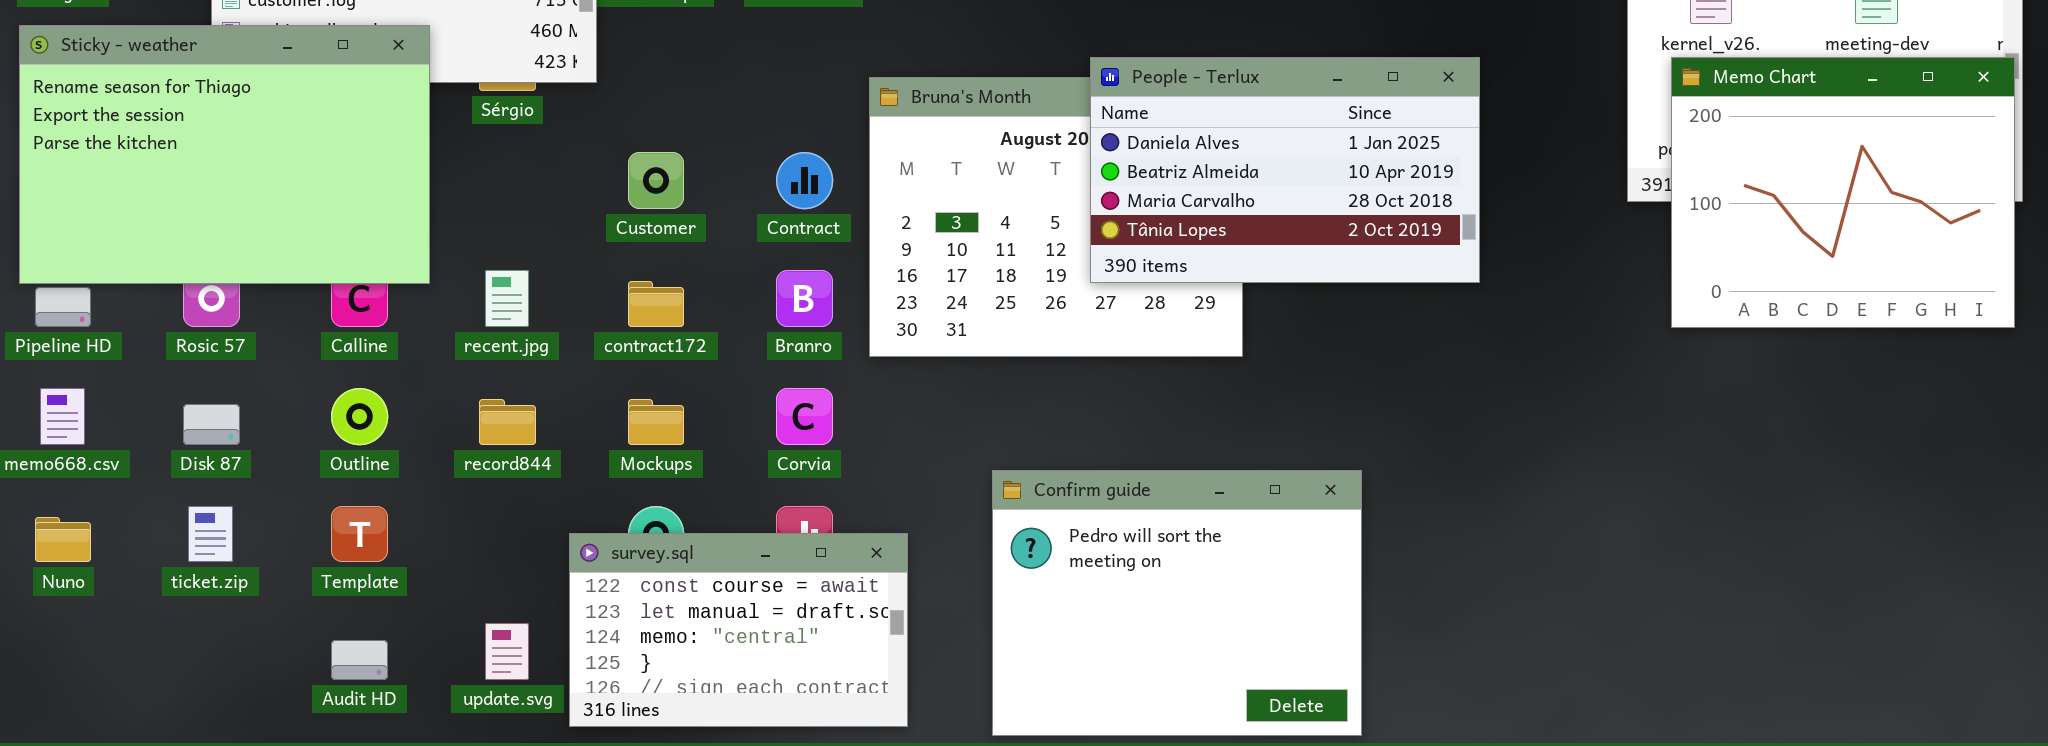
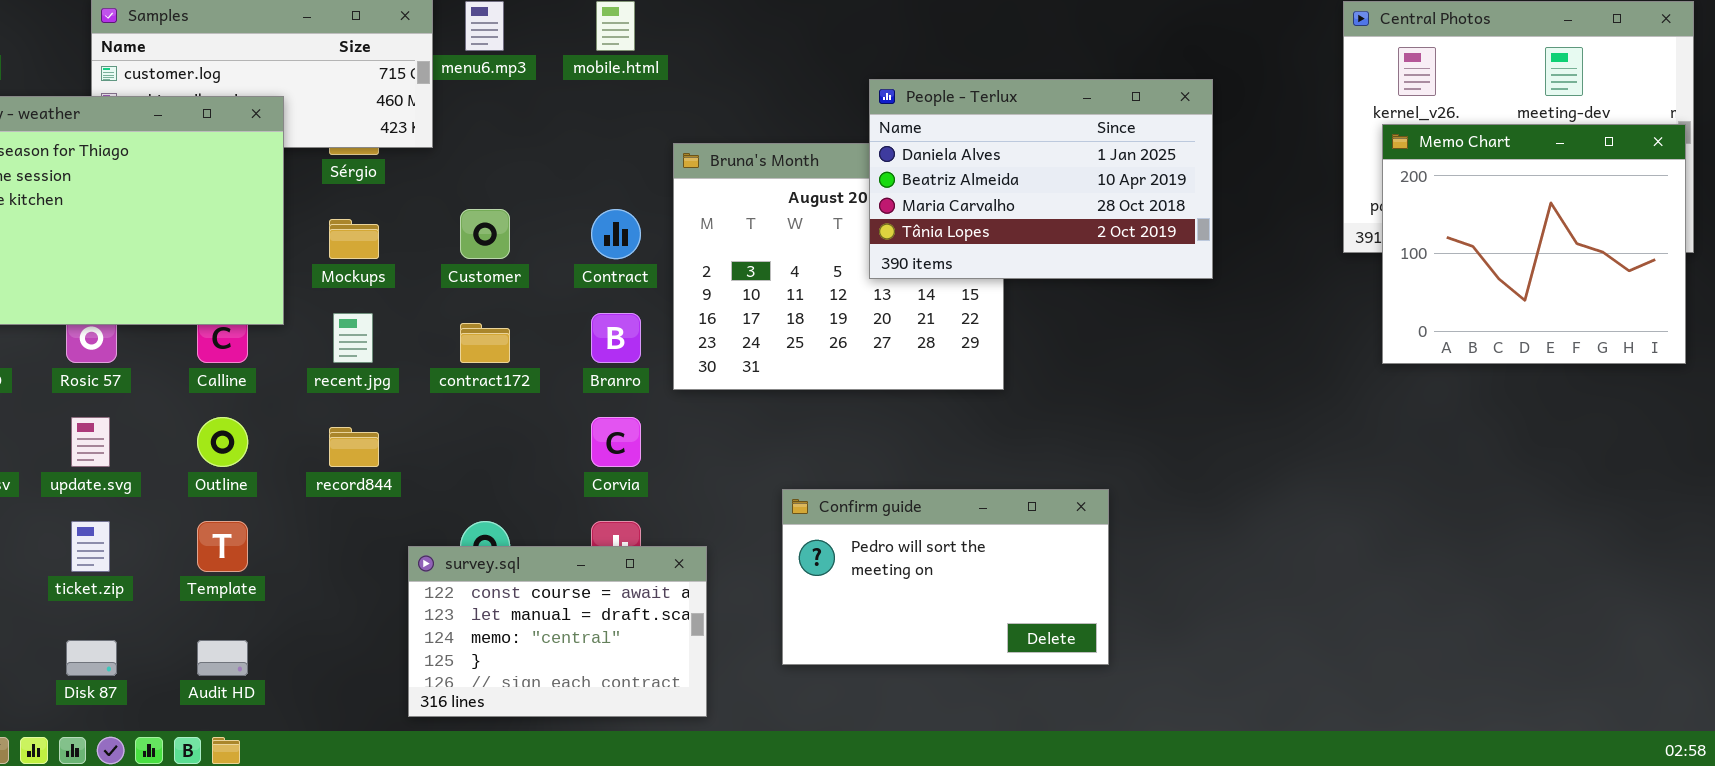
People - Terlux: [1090,57,1480,283] -> [869,79,1213,279], moved
Mockups: [628,399,684,445] -> [329,219,379,259], moved
Disk 87: [183,404,240,445] -> [66,640,117,676], moved
Confirm guide: [992,470,1362,736] -> [782,489,1109,665], resized
update.svg: [485,623,529,680] -> [71,417,110,467], moved

